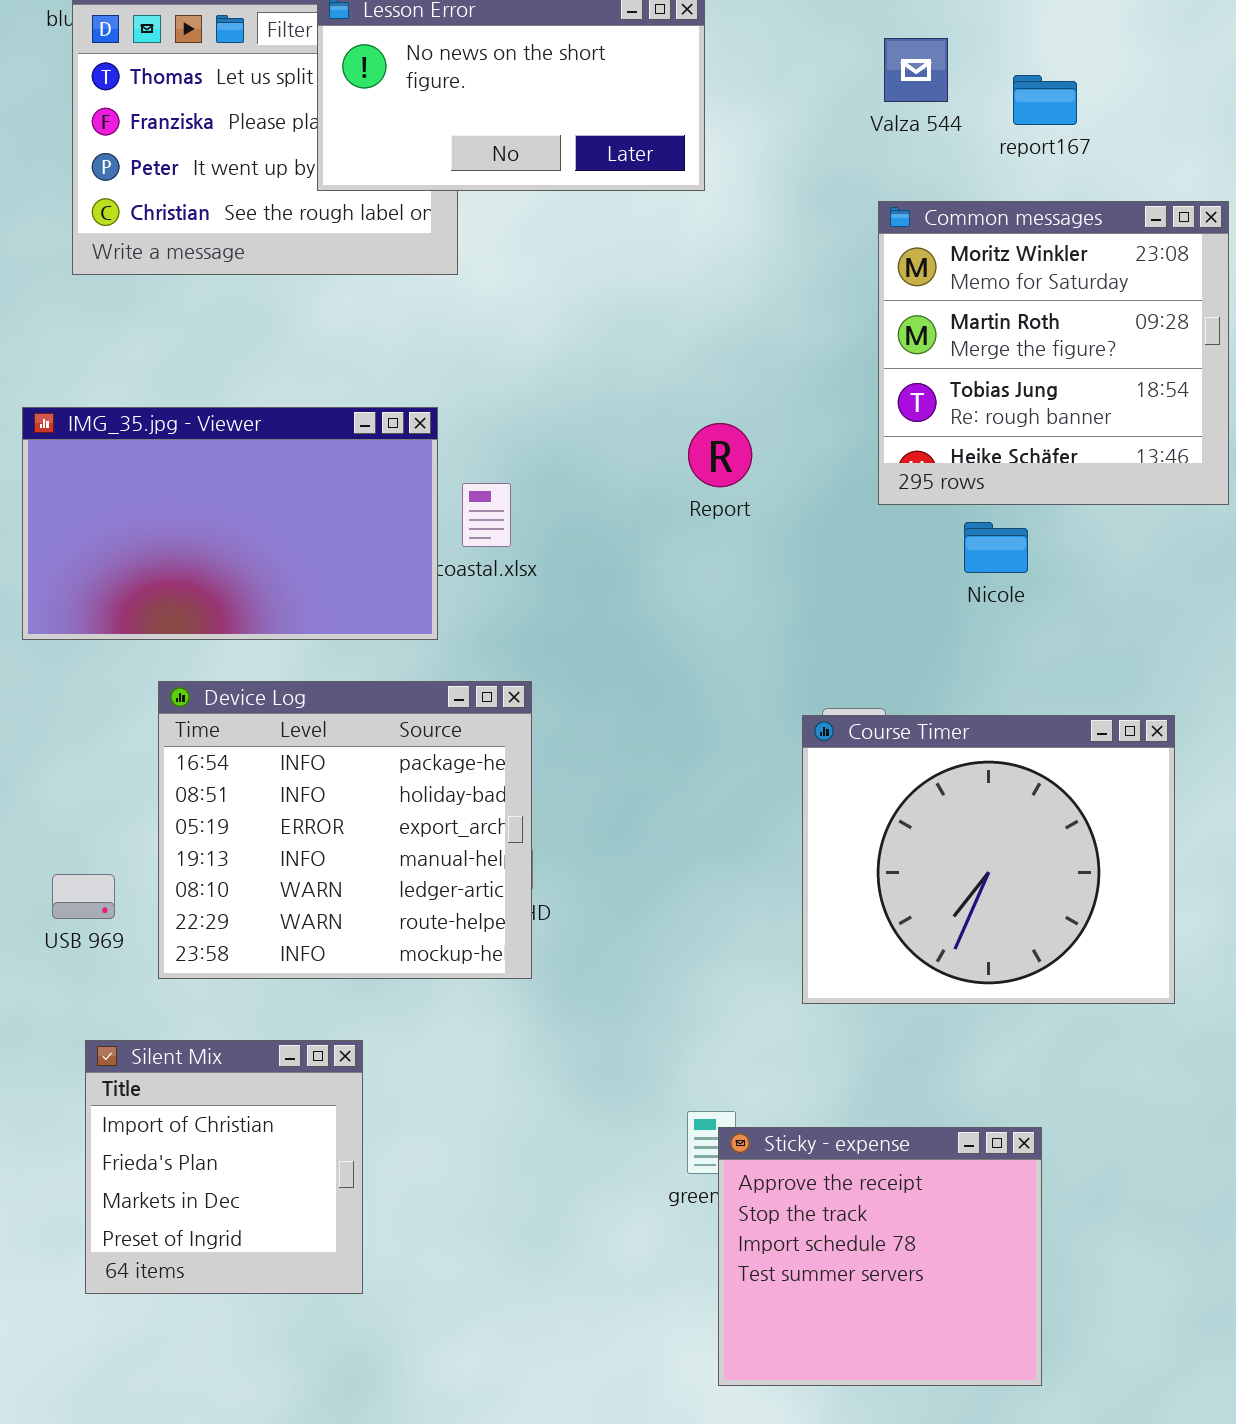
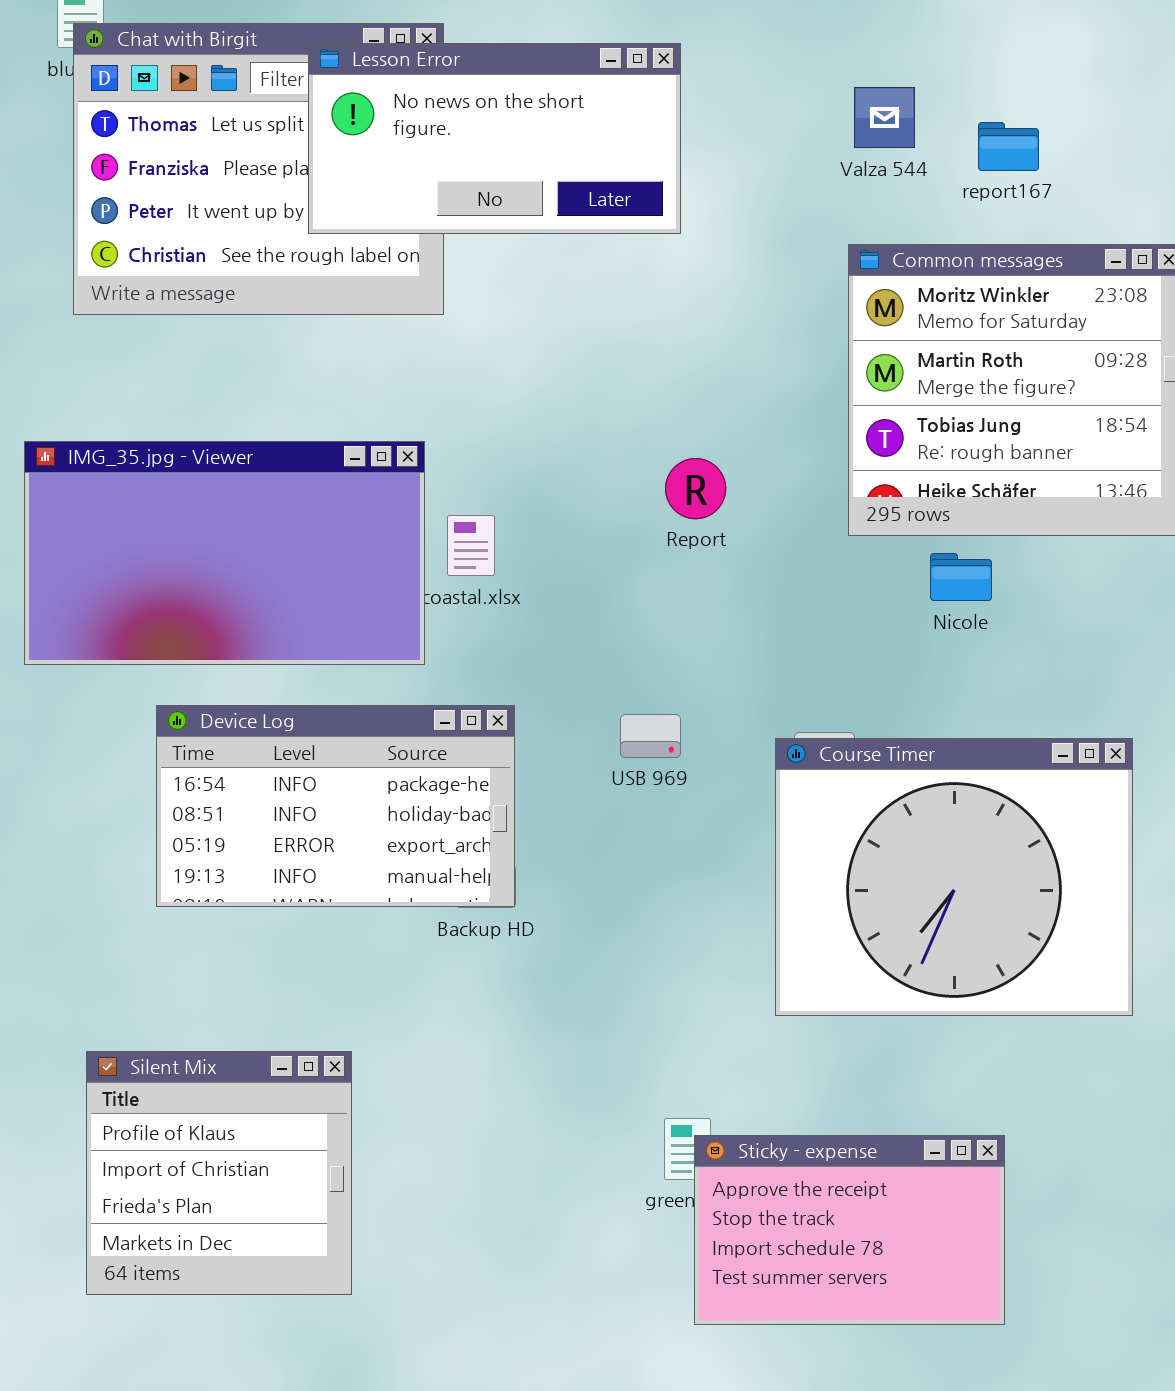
Device Log: [158,681,532,979] -> [156,705,515,907], resized
USB 969: [52,874,115,919] -> [620,714,681,758], moved
Silent Mix: [85,1040,363,1294] -> [86,1051,352,1295], scrolled up 1 row
Sticky - expense: [718,1127,1042,1386] -> [694,1135,1005,1325], resized

